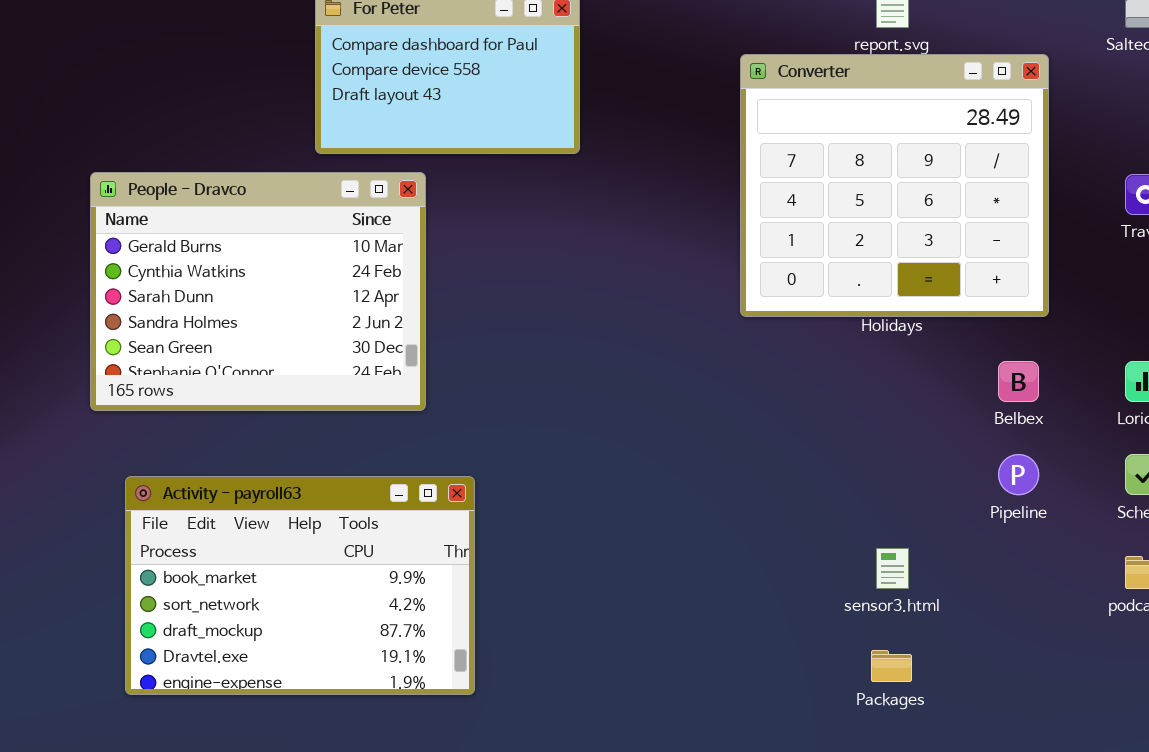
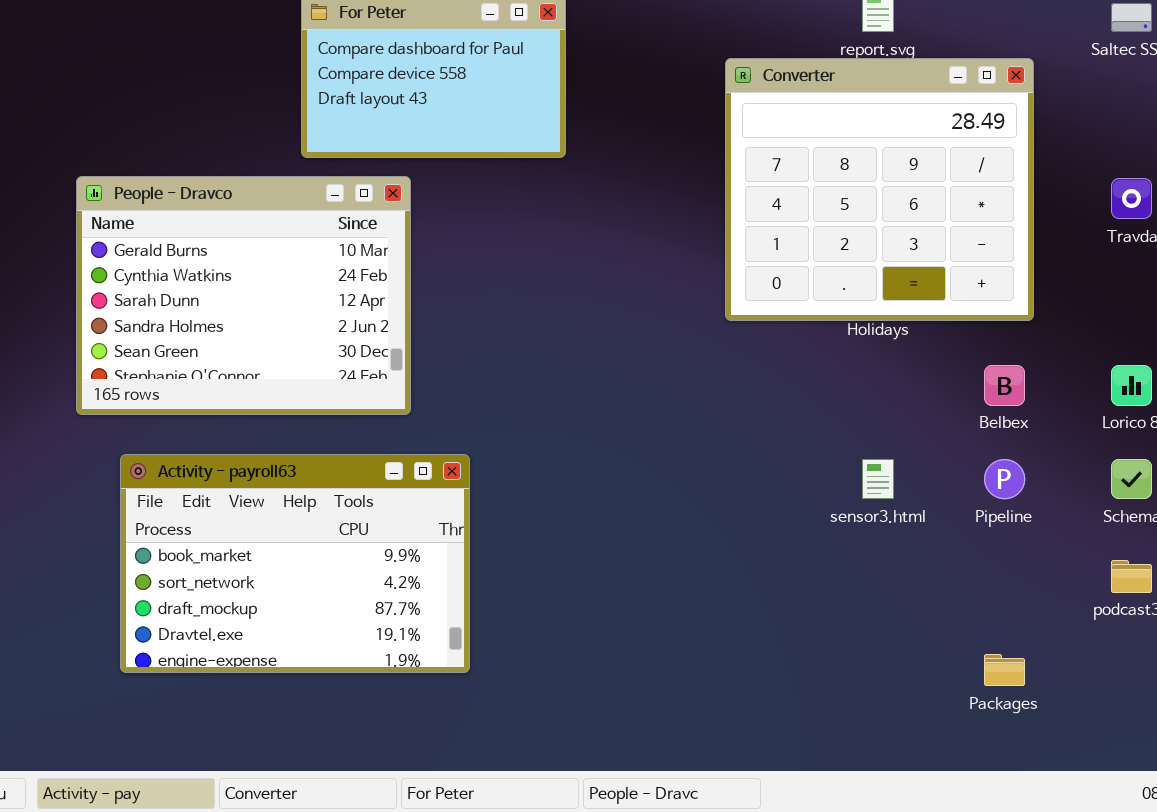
Activity - payroll63: [125,476,475,695] -> [120,454,470,673], moved
sensor3.html: [876,548,909,589] -> [862,459,894,499], moved
Packages: [871,650,912,682] -> [984,654,1025,686], moved

